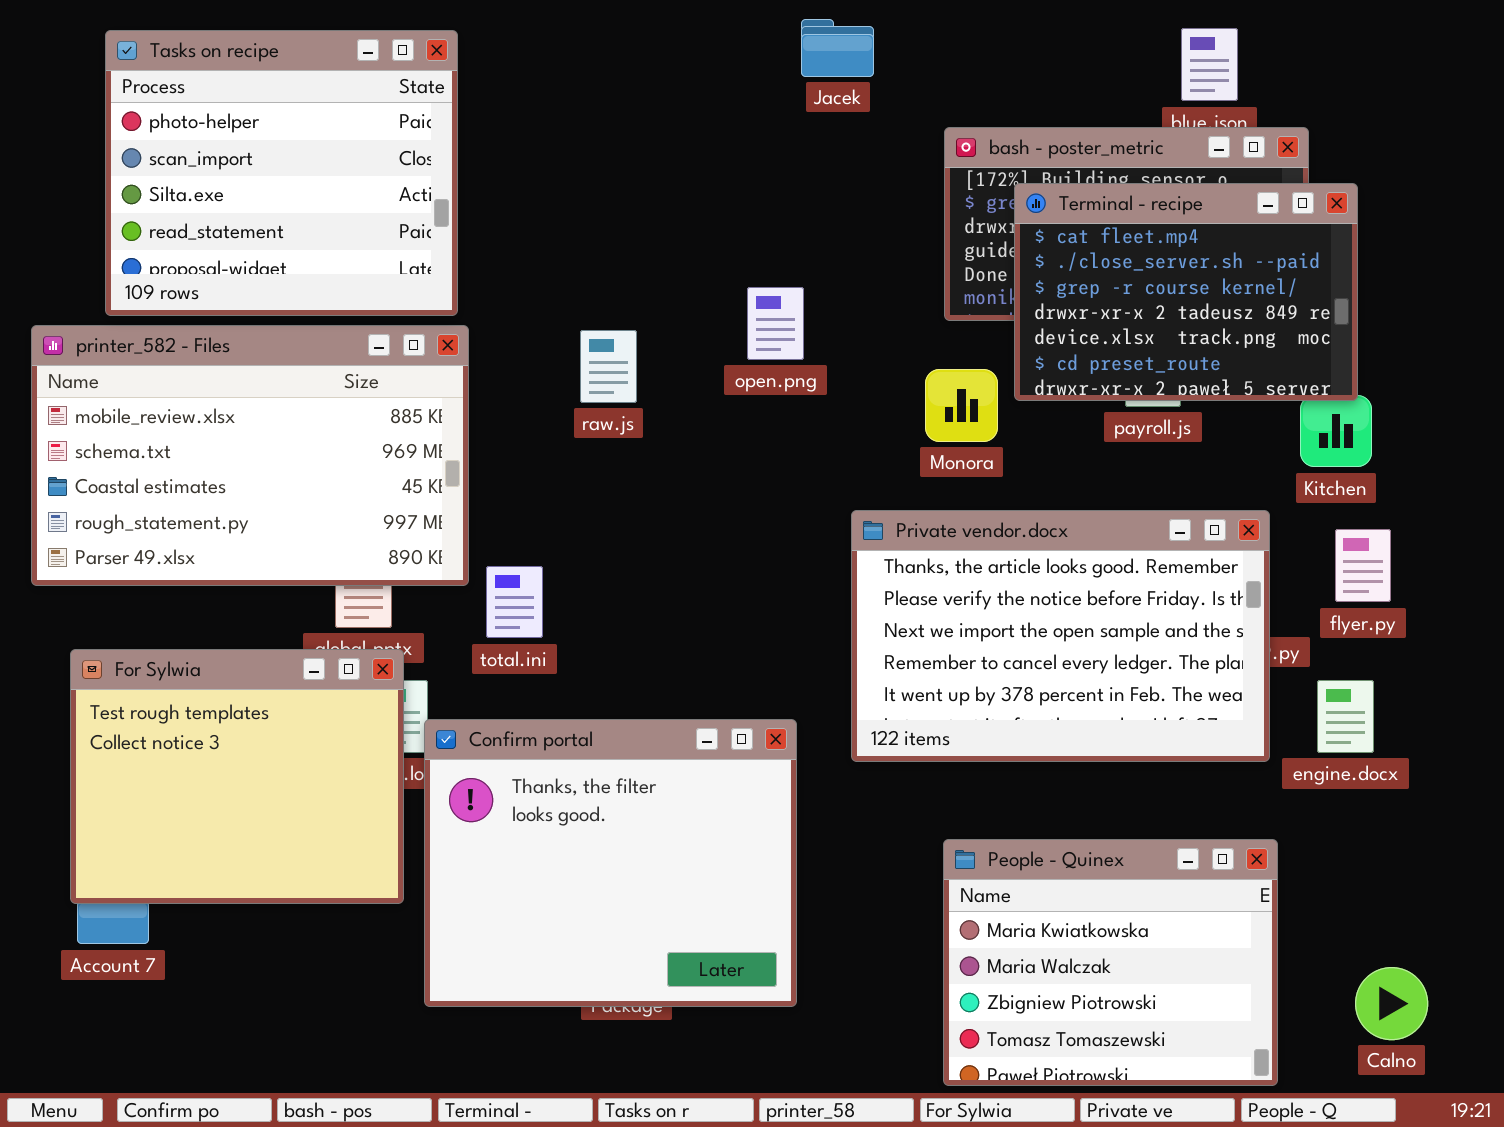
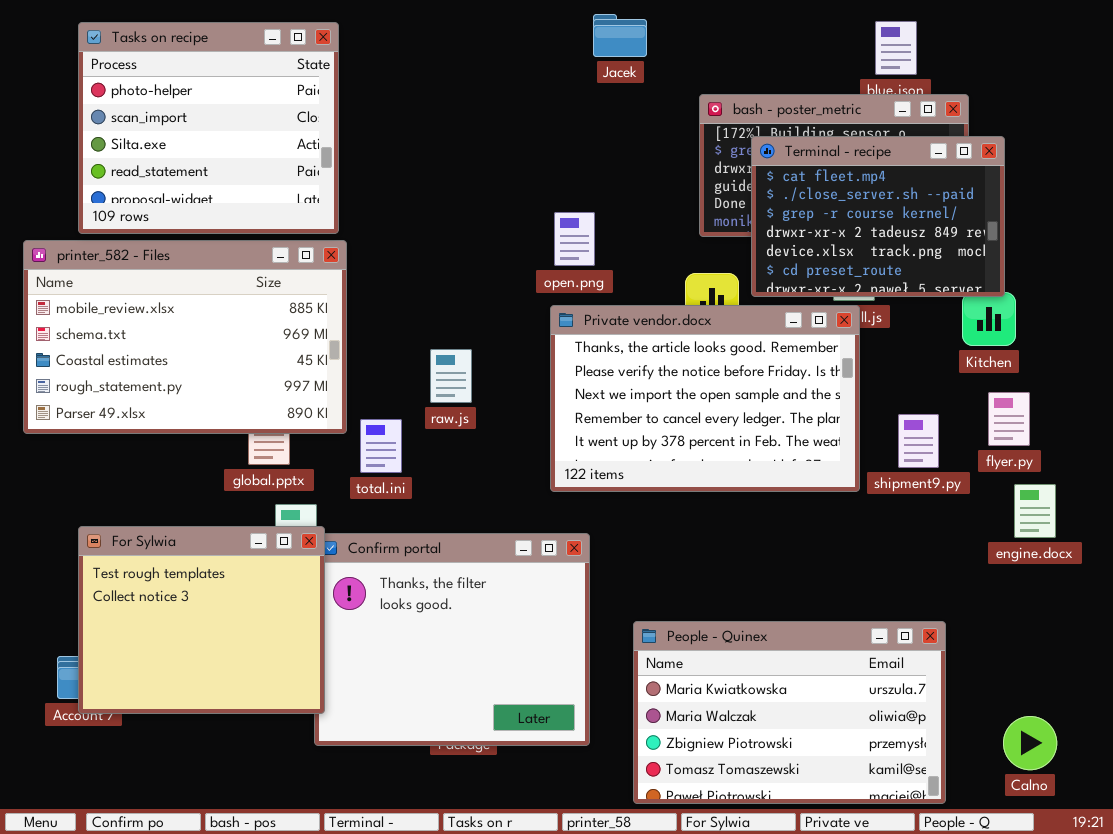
raw.js: [580,330,637,403] -> [430,349,472,403], moved
Private vendor.docx: [851,510,1270,762] -> [550,305,860,492], moved
For Sylwia: [70,649,404,904] -> [78,526,325,714], moved
engine.docx: [1317,680,1374,753] -> [1014,484,1056,538], moved
People - Quinex: [943,839,1278,1086] -> [633,621,946,804], resized

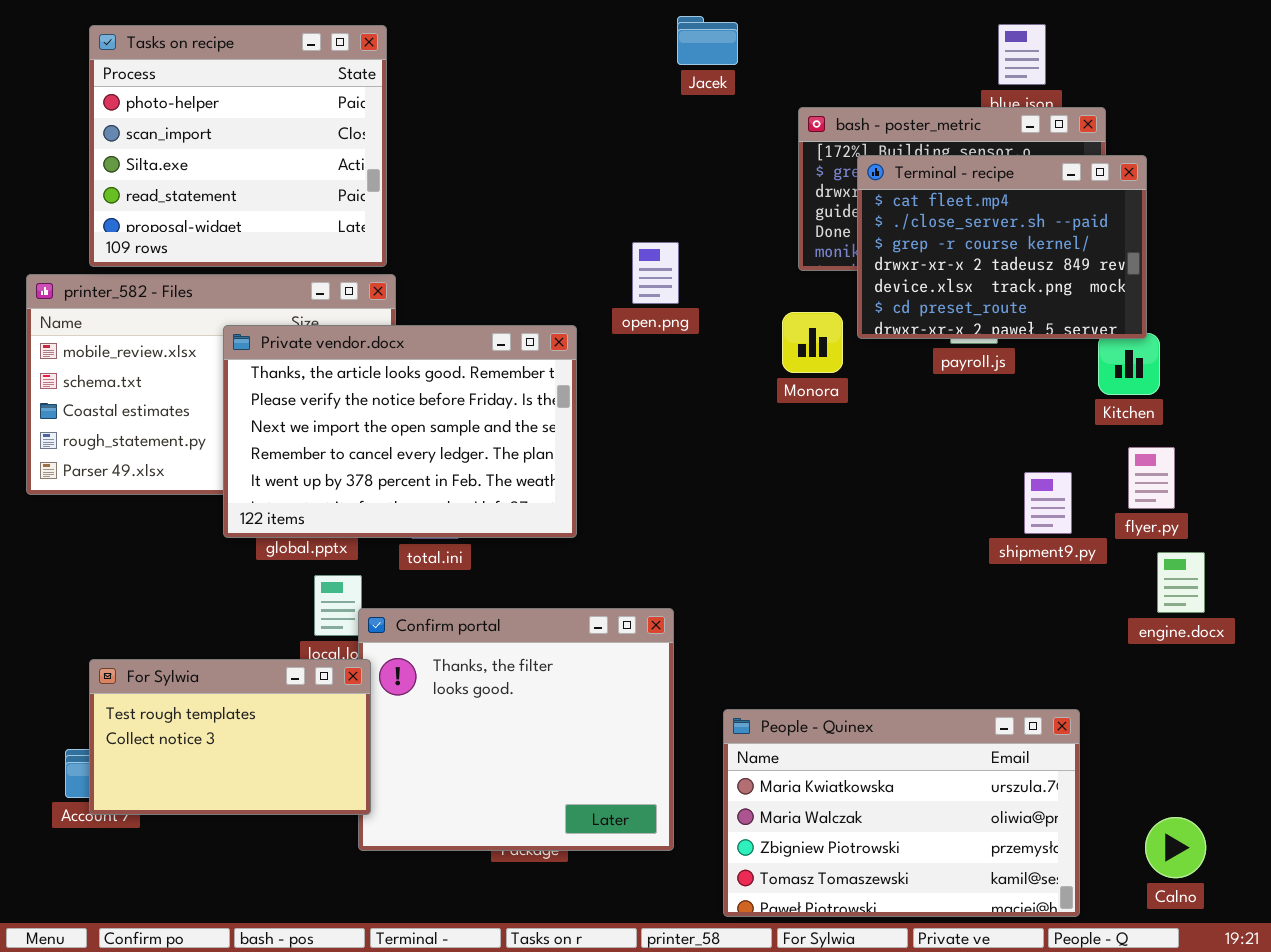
Private vendor.docx: [550,305,860,492] -> [223,325,577,538], moved
For Sylwia: [78,526,325,714] -> [89,659,371,815], resized

